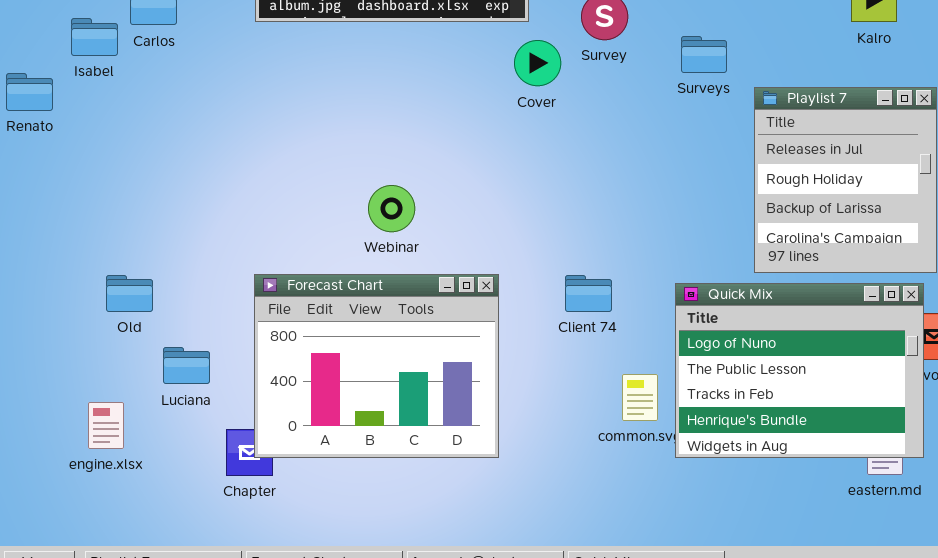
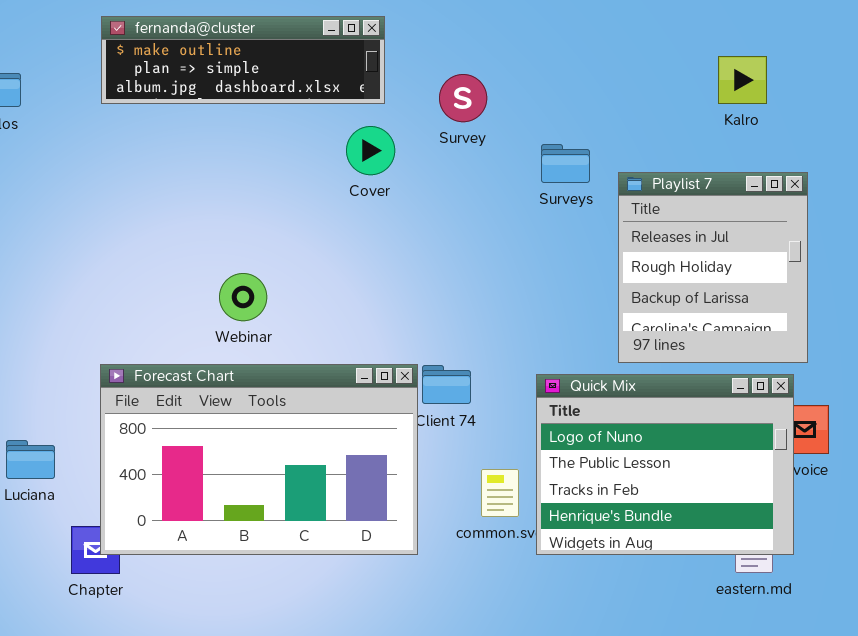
Surveys: [681,36,727,73] -> [541,144,590,183], moved
Cover: [514,40,561,86] -> [346,126,395,175], moved
Forecast Chart: [254,274,499,458] -> [100,364,418,555], resized

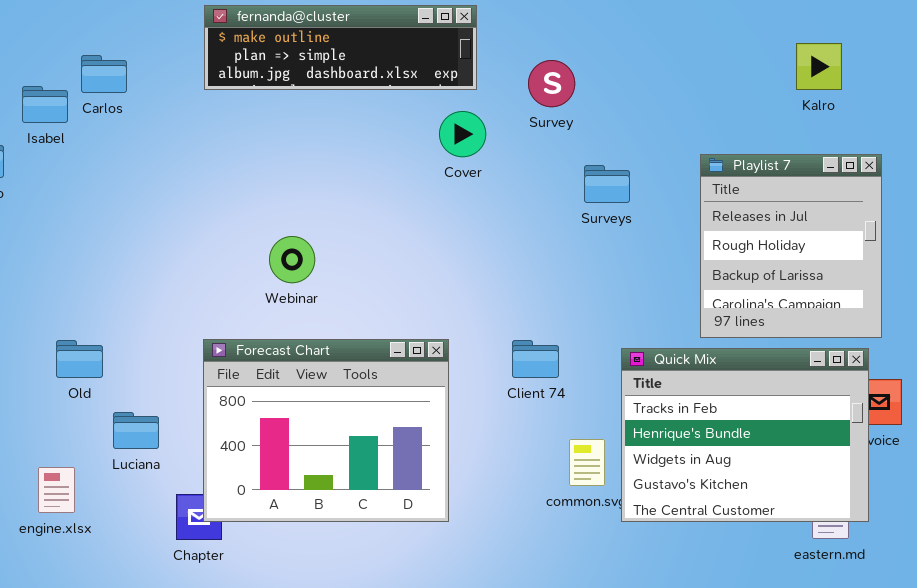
Surveys: [541,144,590,183] -> [584,165,630,203], moved
Webinar: [219,273,267,321] -> [269,236,315,283], moved
Forecast Chart: [100,364,418,555] -> [203,339,449,522], resized
Quick Mix: [536,374,794,555] -> [621,348,869,522], scrolled down 2 rows

